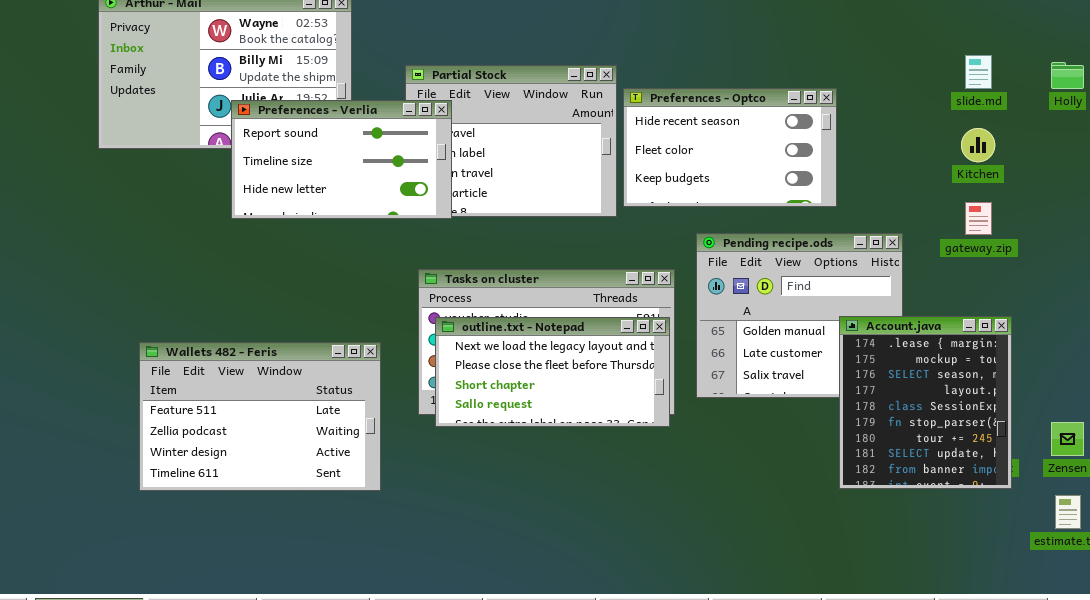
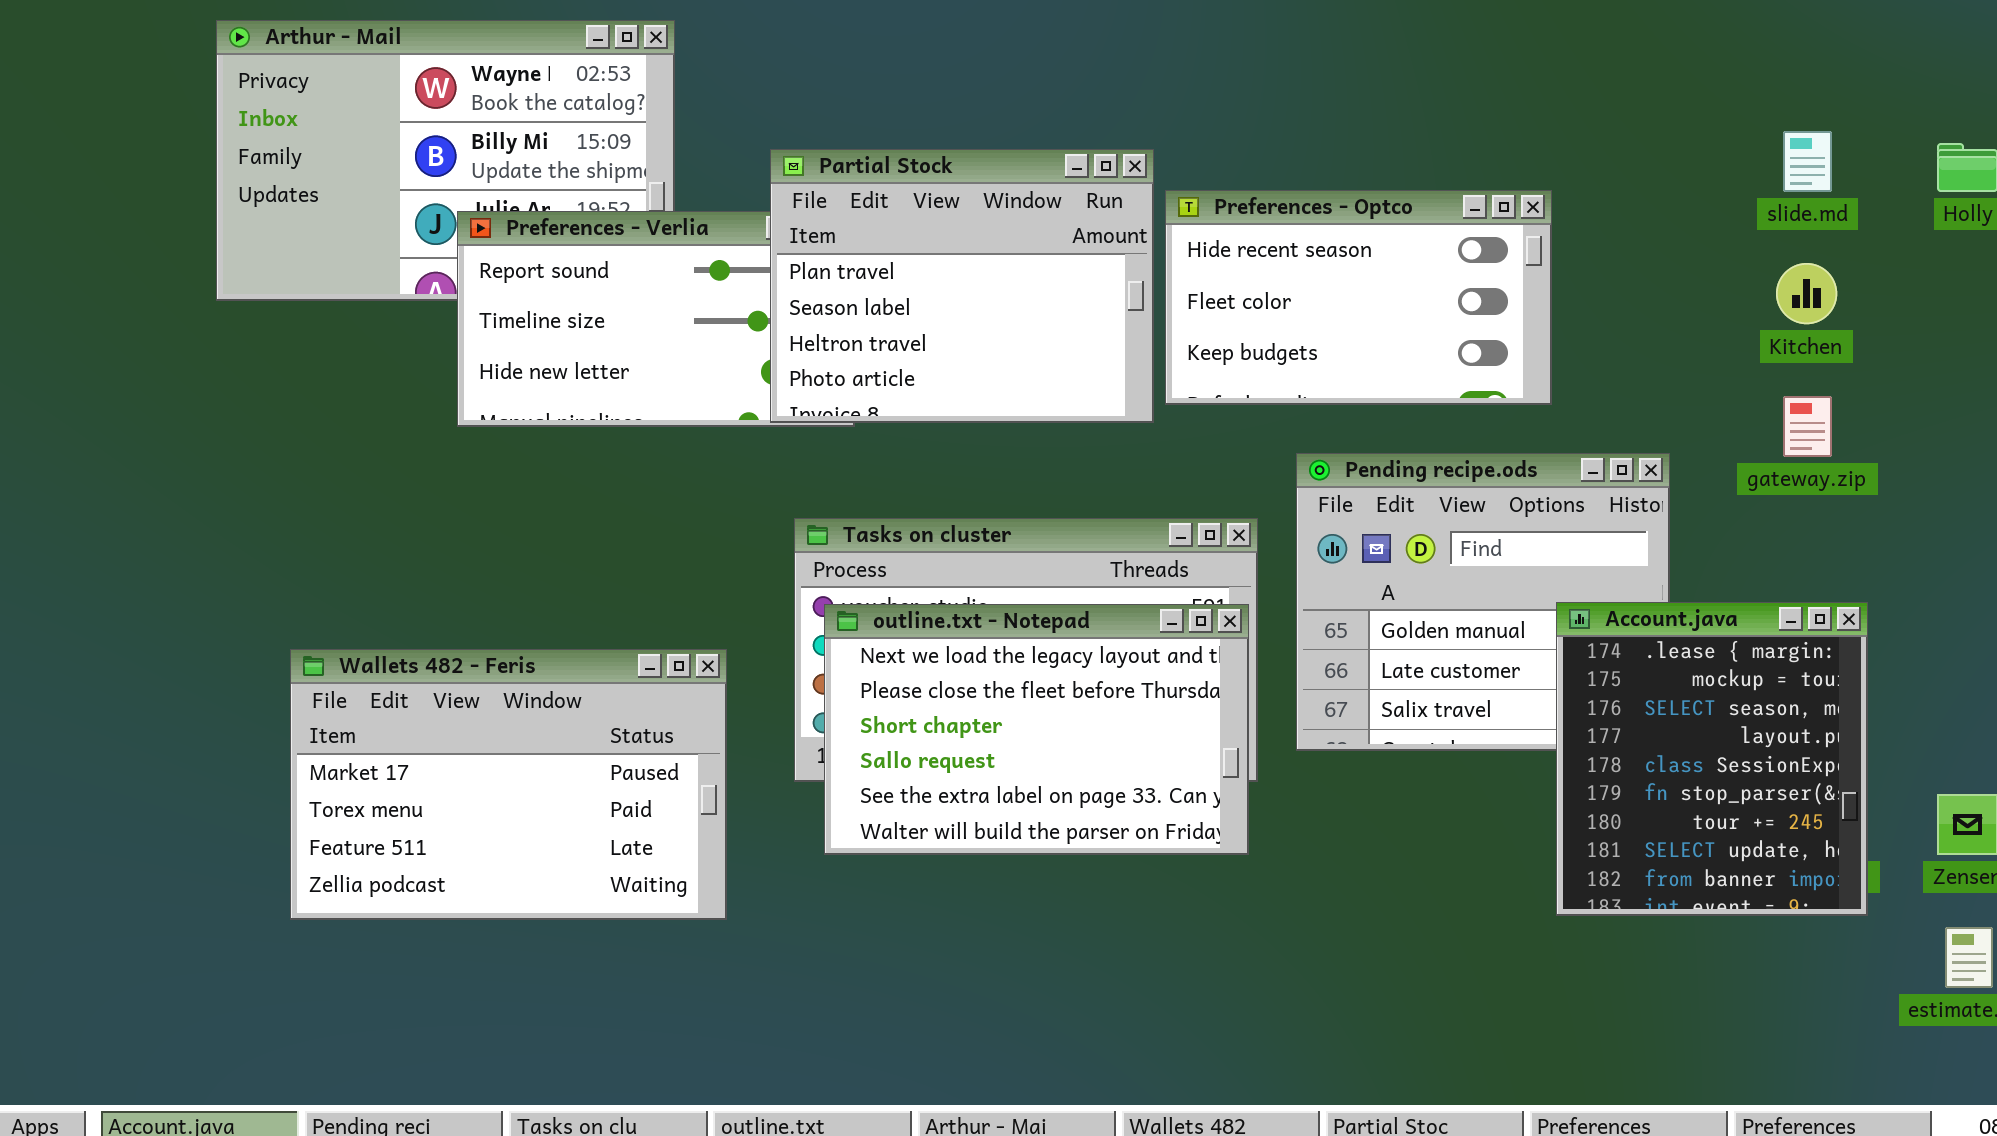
Partial Stock: [405,65,617,217] -> [770,149,1154,423], raised
outline.txt - Notepad: [435,317,670,427] -> [824,604,1249,855], resized
Wallets 482 - Feris: [139,342,381,491] -> [290,649,727,920], scrolled up 2 rows

